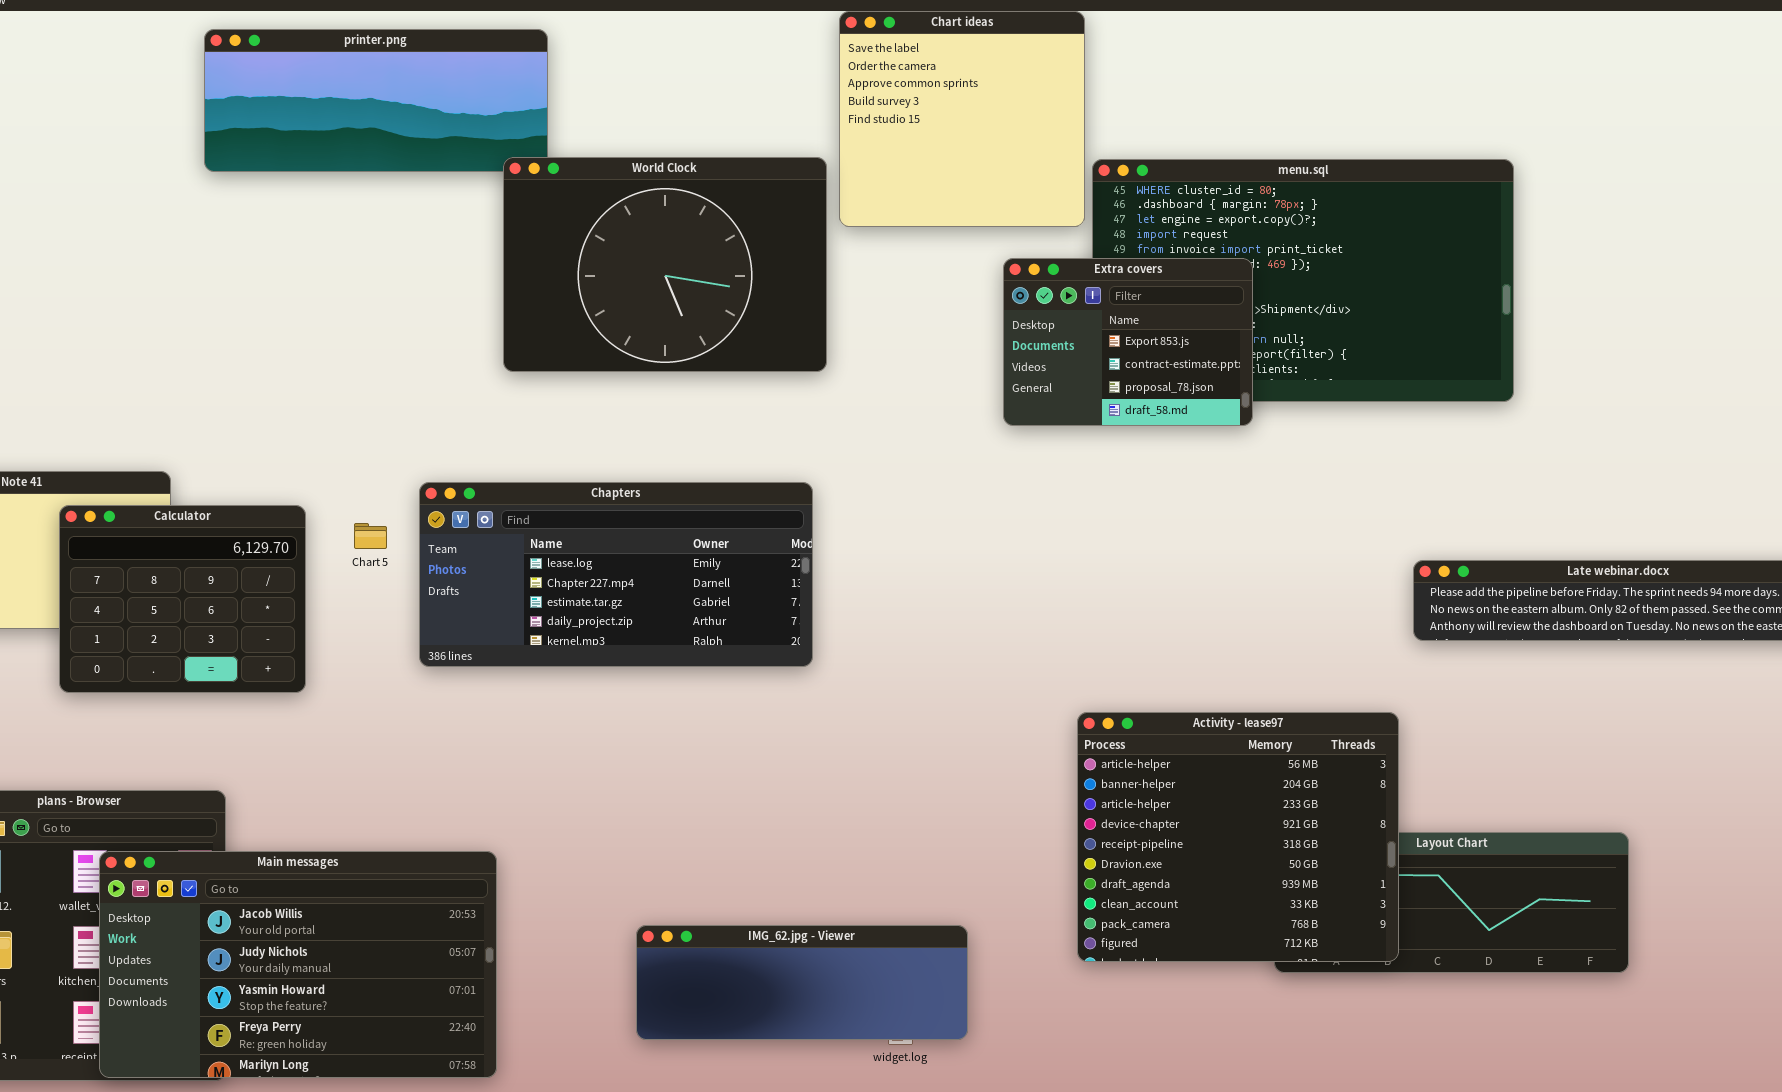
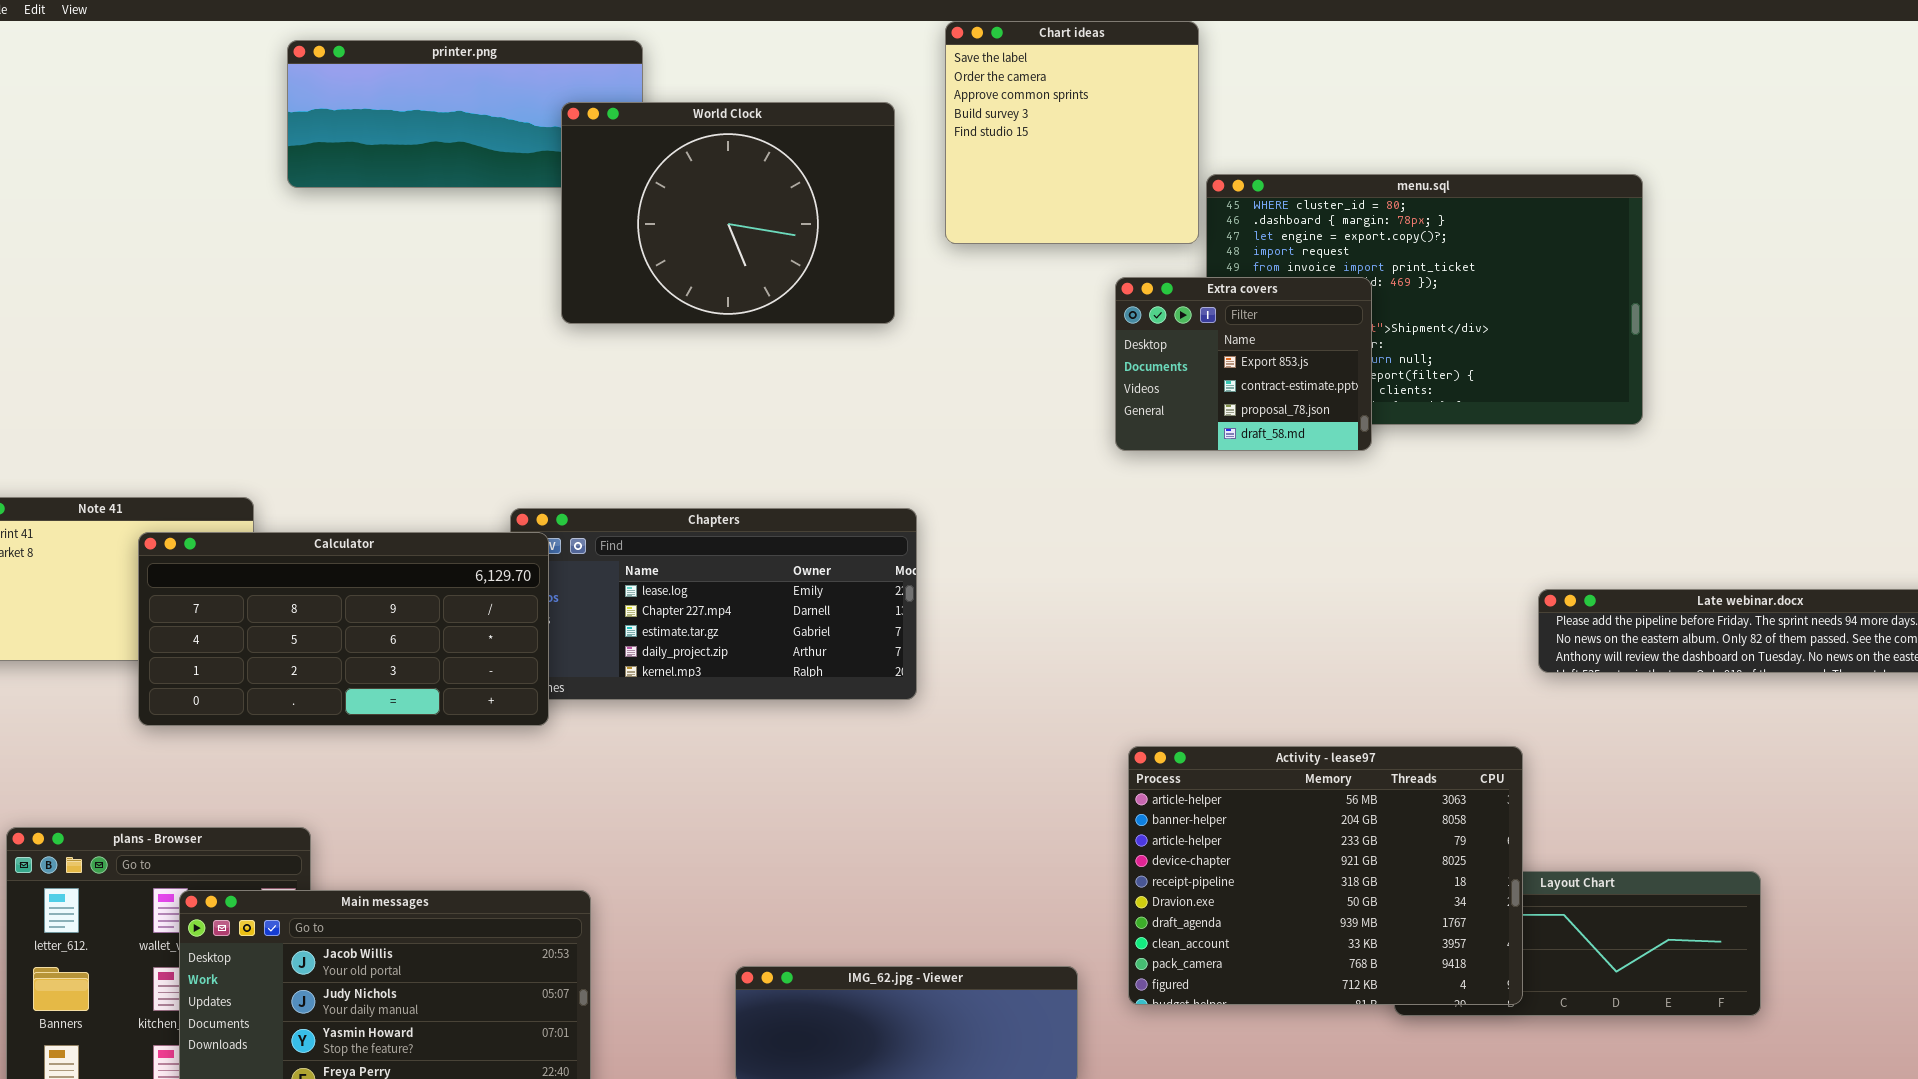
World Clock: [503,157,827,372] -> [561,102,895,324], moved
Calculator: [59,505,306,693] -> [138,532,549,726], resized
Activity - lease97: [1077,712,1399,962] -> [1128,746,1523,1005], resized

